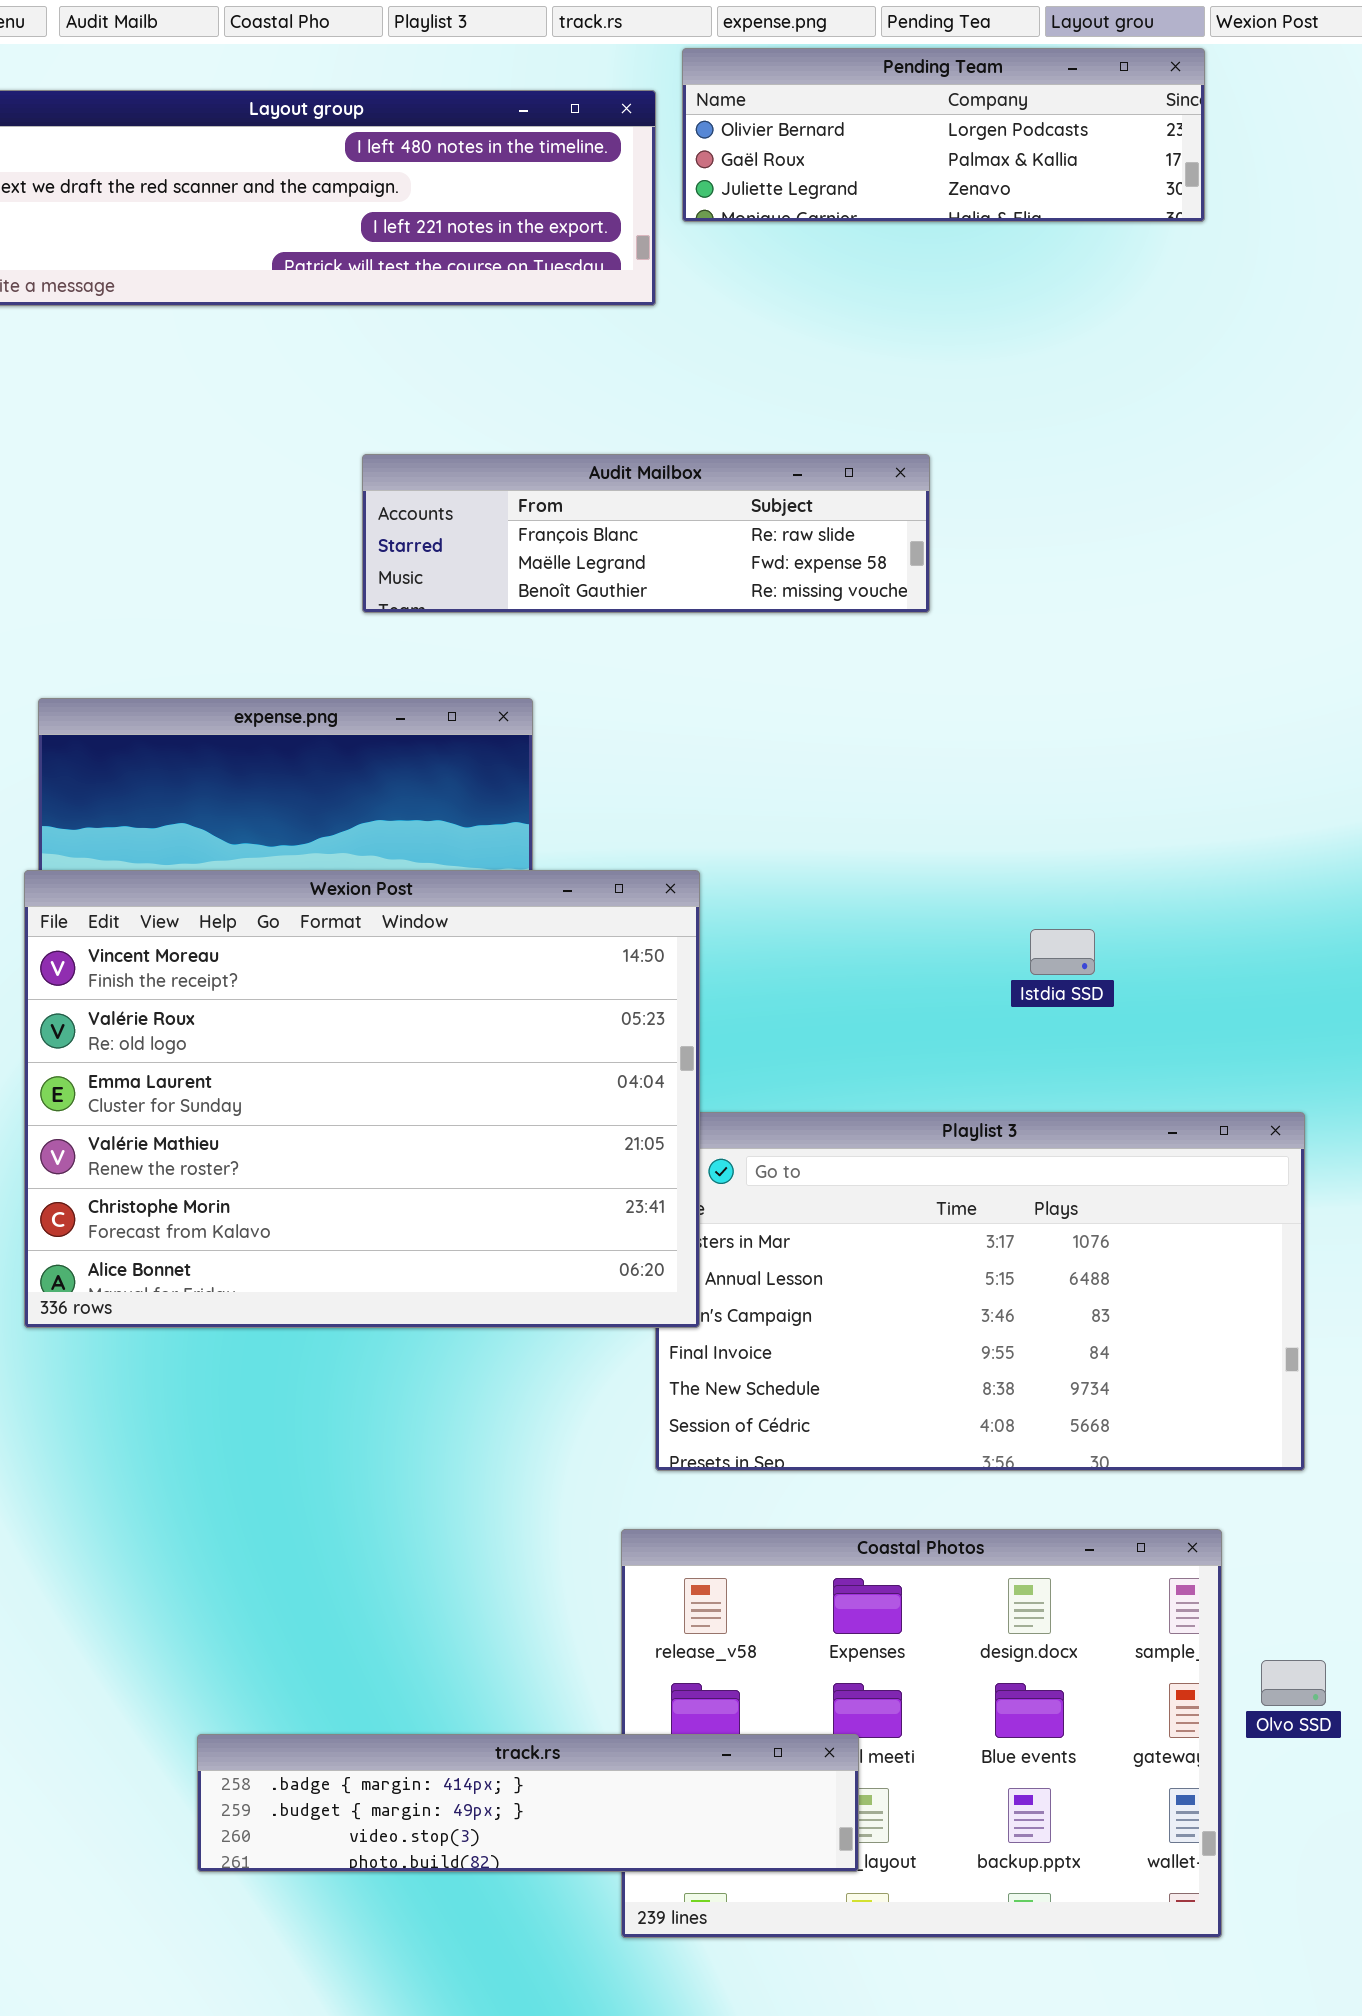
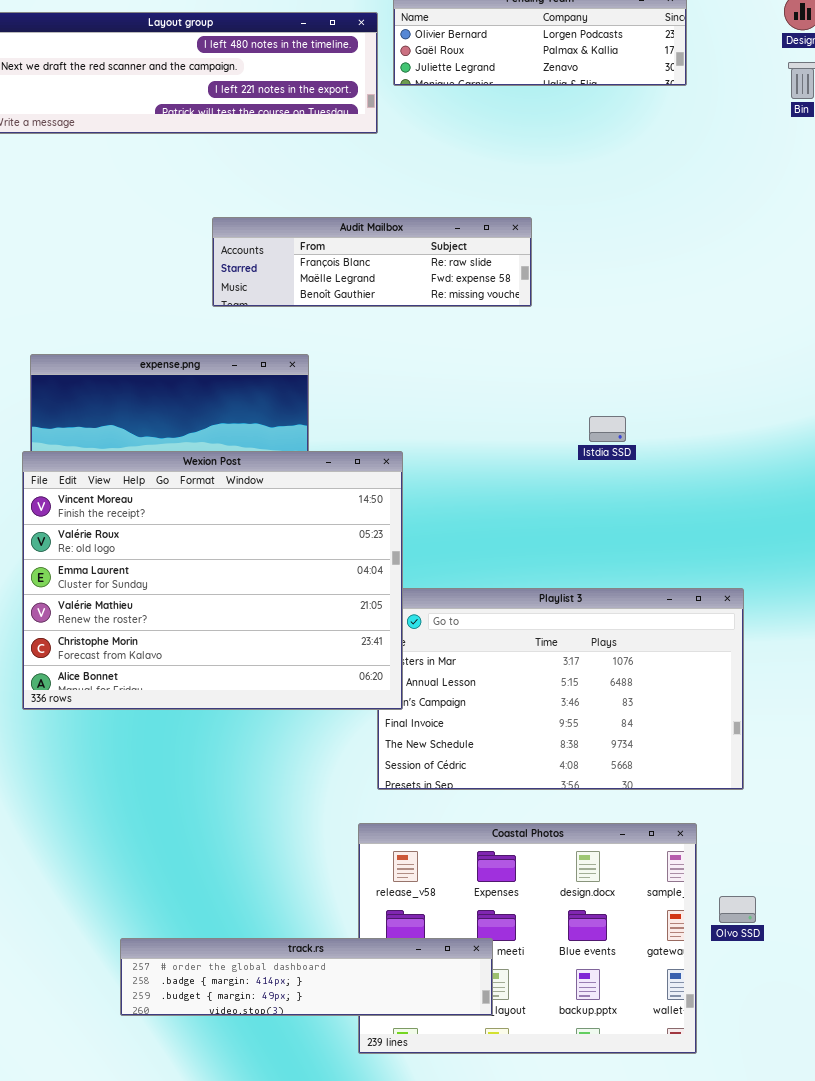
Istdia SSD: [1030,929,1095,975] -> [589,416,626,442], moved
track.rs: [197,1734,859,1872] -> [120,938,493,1016], scrolled up 1 row

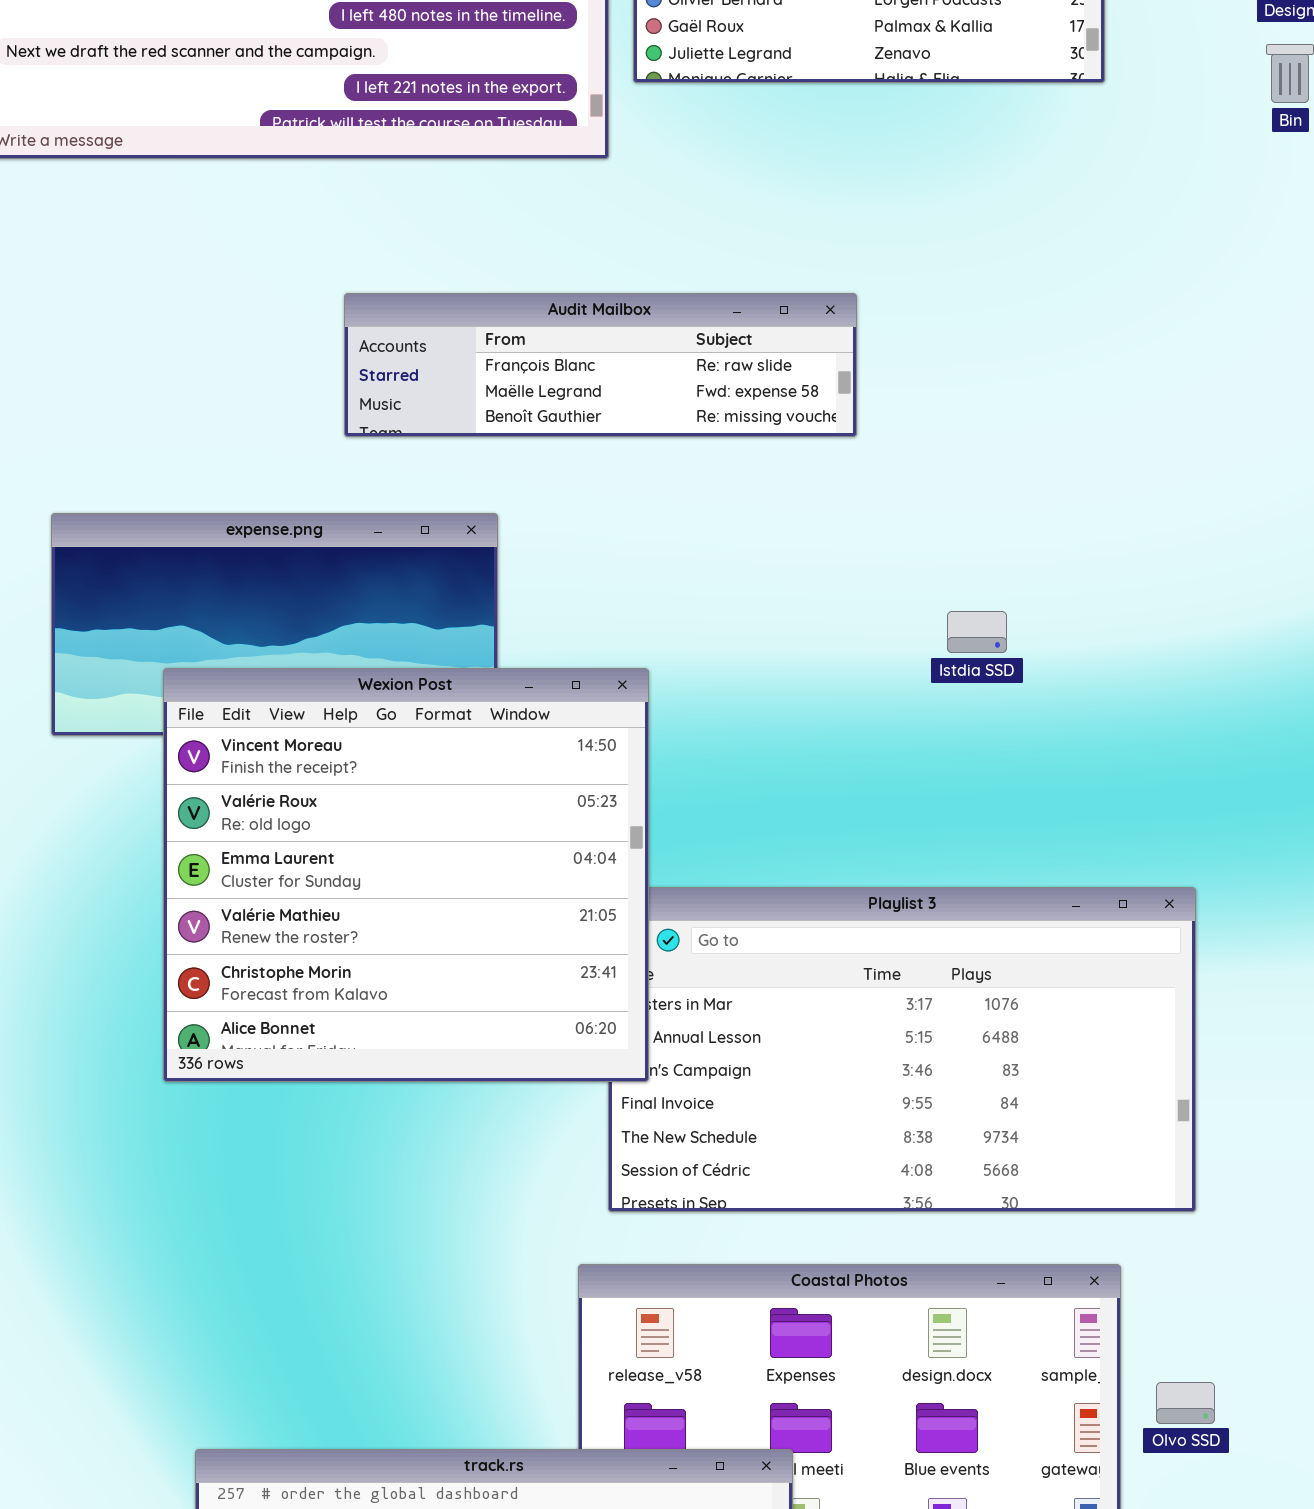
Wexion Post: [22,451,403,710] -> [163,668,649,1082], resized

